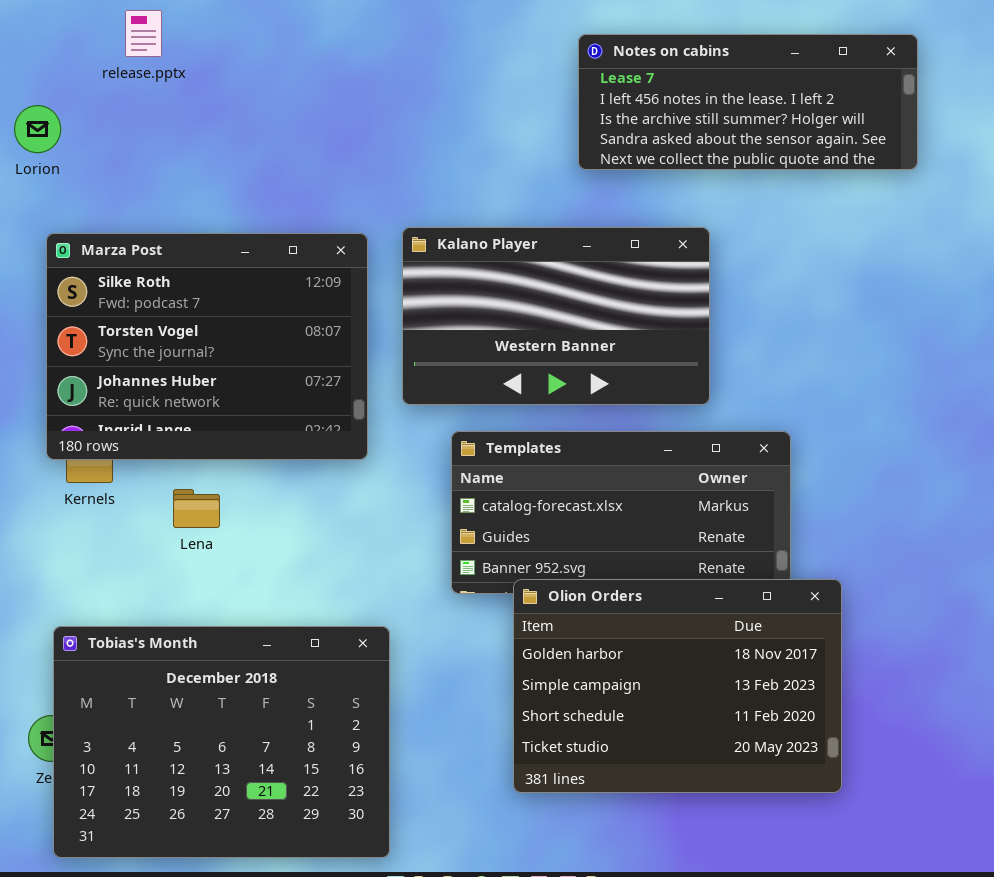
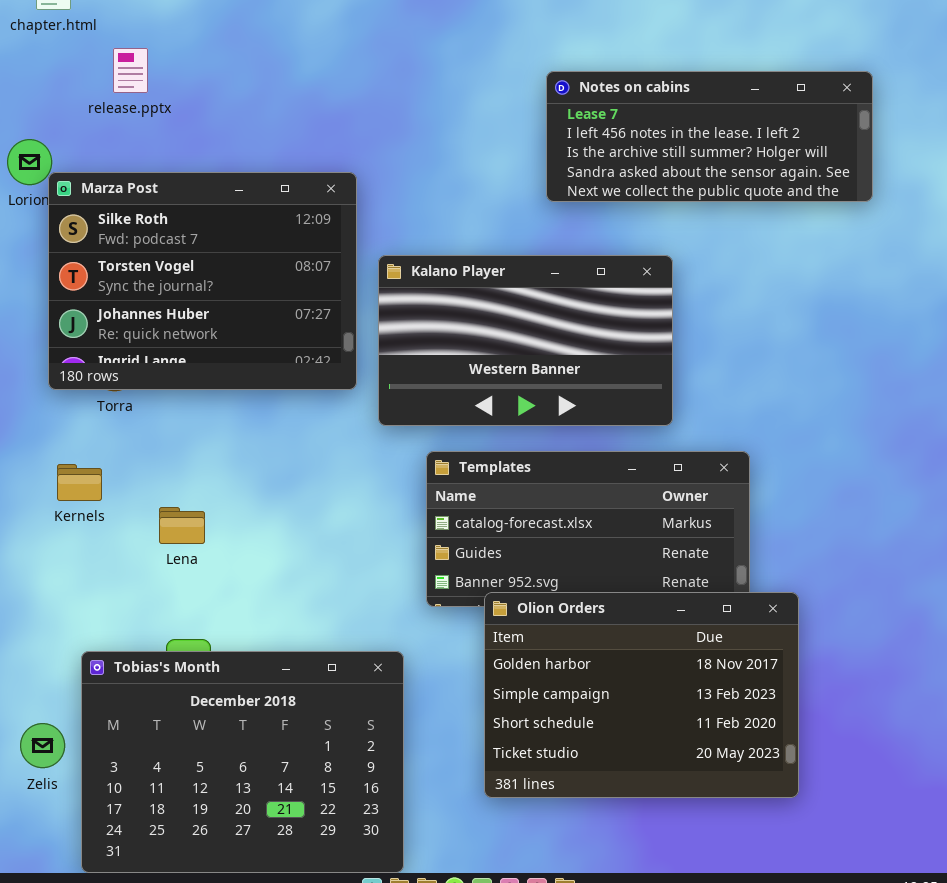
Marza Post: [46,233,368,460] -> [48,172,357,390], moved
Tobias's Month: [53,626,390,858] -> [81,651,404,873], moved

